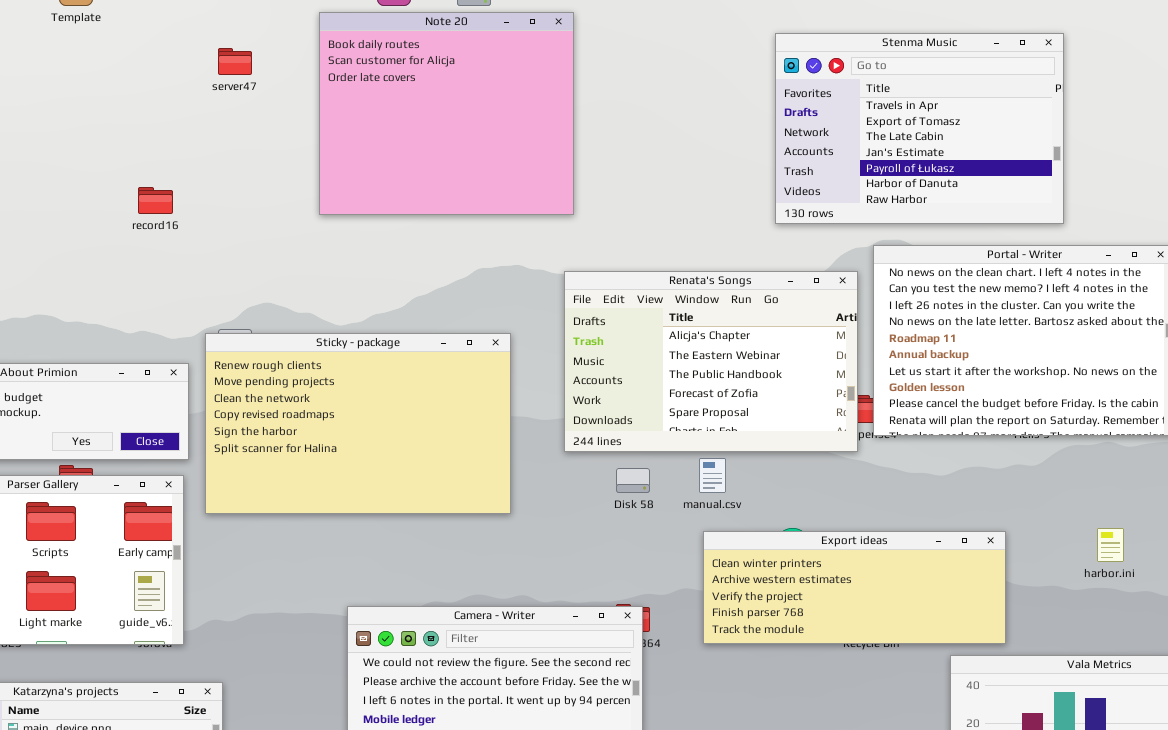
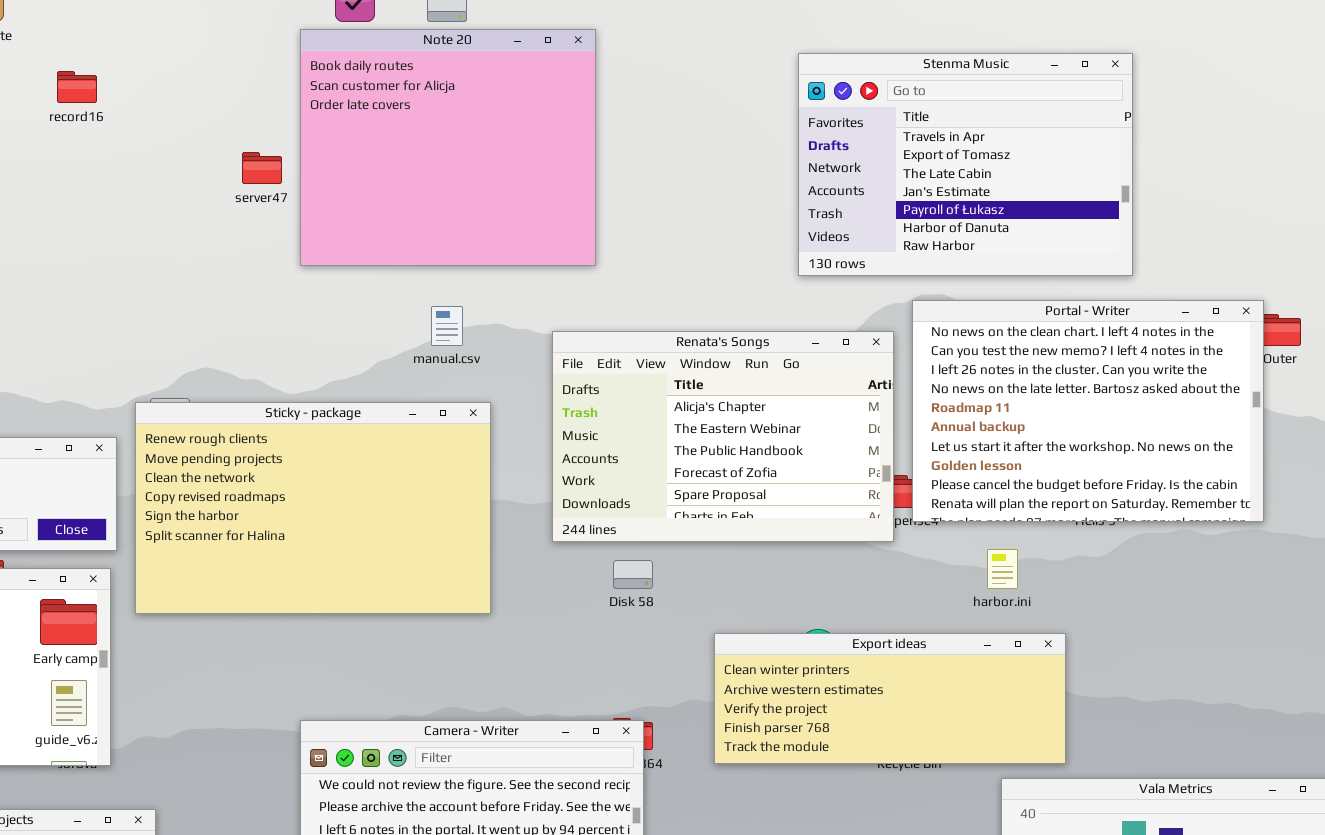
Note 20: [319,12,574,215] -> [300,29,596,266], moved
server47: [218,48,252,75] -> [242,152,282,184], moved
record16: [138,187,173,214] -> [57,71,97,103], moved
manual.csv: [699,458,726,493] -> [431,306,463,346], moved
harbor.ini: [1097,528,1124,562] -> [987,549,1018,589], moved

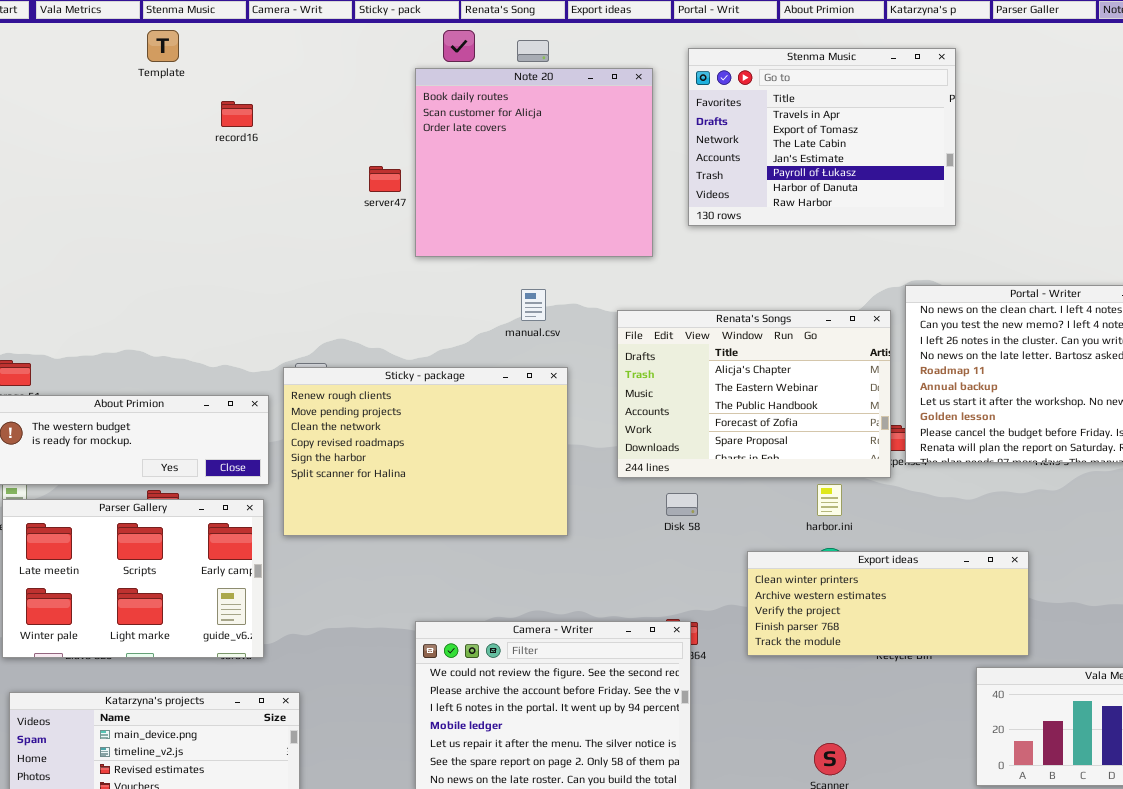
Stenma Music: [798,53,1133,276] -> [688,48,956,226], moved
harbor.ini: [987,549,1018,589] -> [817,484,842,516], moved

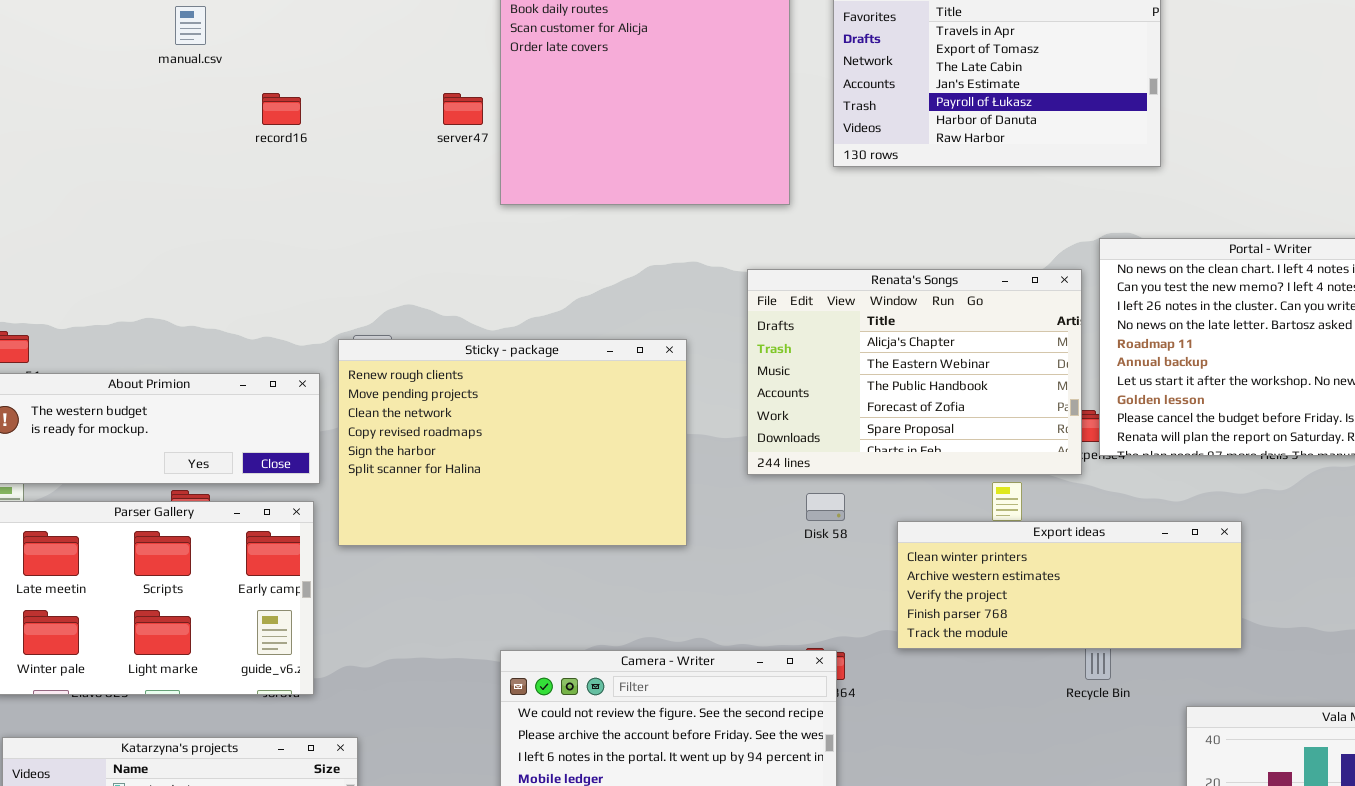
record16: [221,101,253,127] -> [262,93,301,125], moved
manual.csv: [521,289,546,321] -> [175,6,206,45], moved
Export ideas: [747,551,1029,656] -> [897,521,1242,649], moved

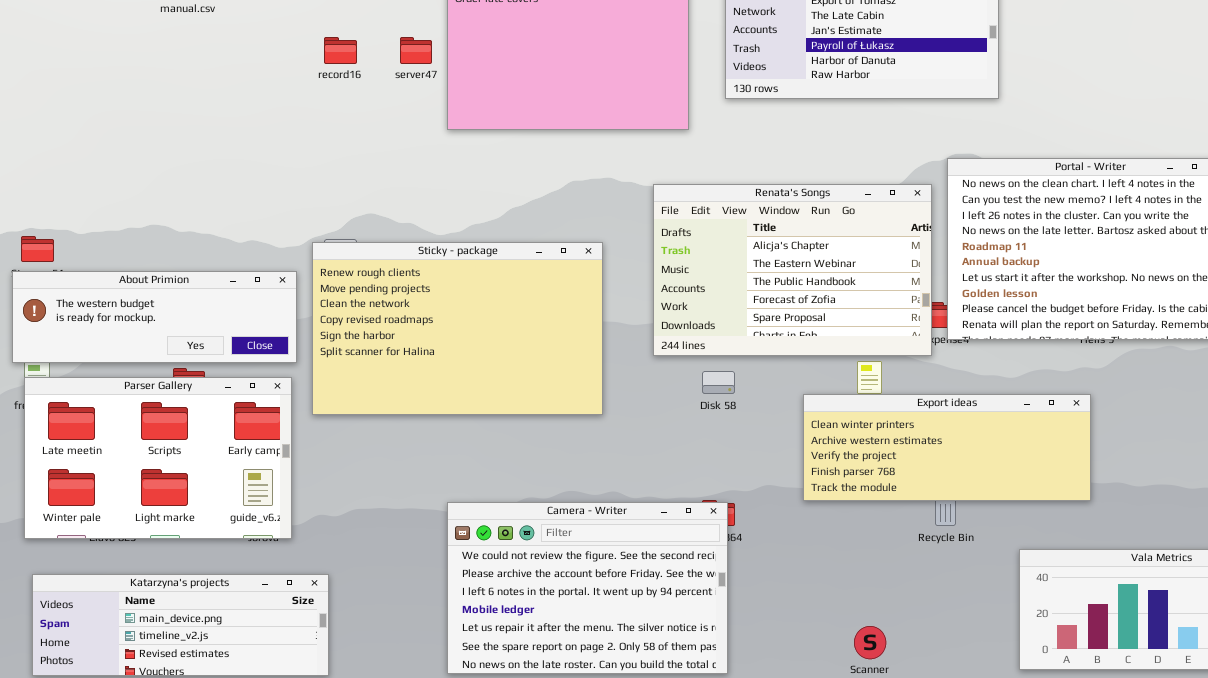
record16: [262,93,301,125] -> [324,37,357,64], moved
Export ideas: [897,521,1242,649] -> [803,394,1091,501], moved

